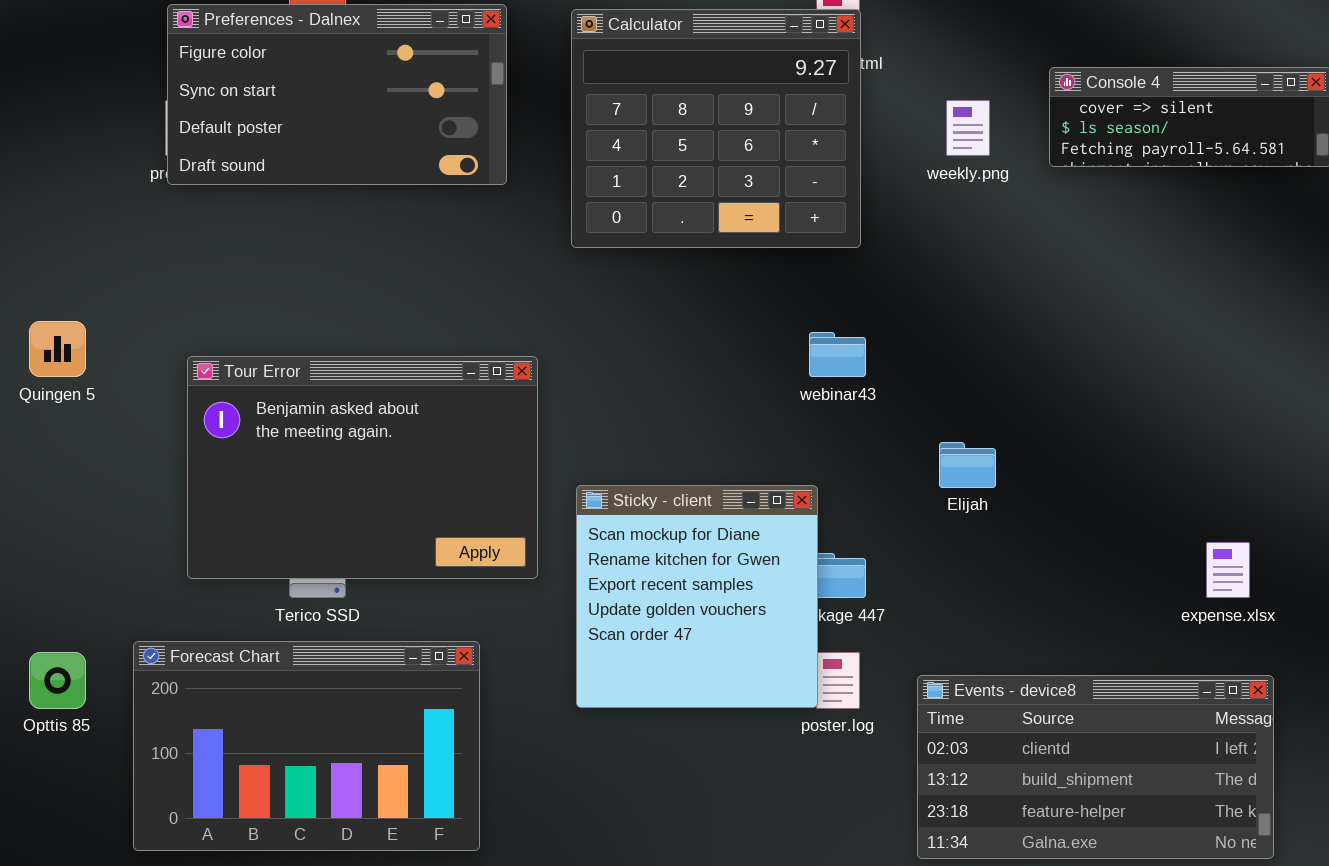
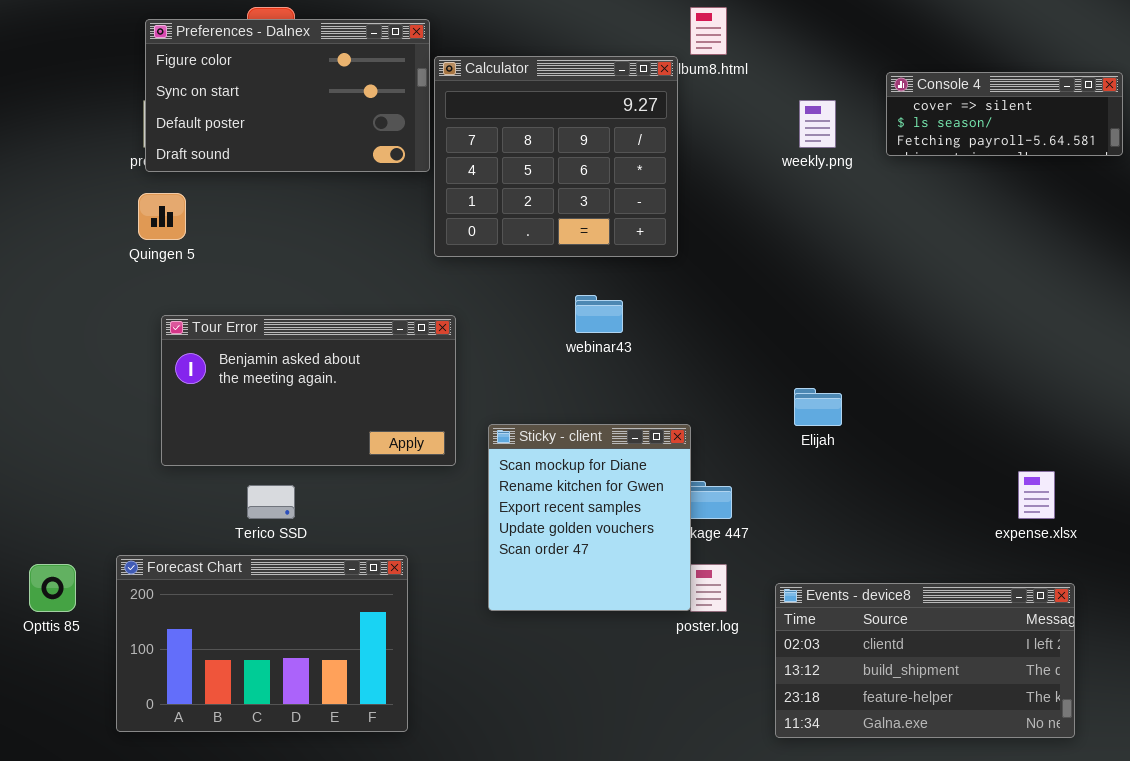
Calculator: [571,9,861,248] -> [434,56,678,257], moved
Quingen 5: [29,321,86,377] -> [138,193,186,240], moved
webinar43: [809,332,866,377] -> [575,295,623,333], moved
Tour Error: [187,356,538,579] -> [161,315,456,466], resized

